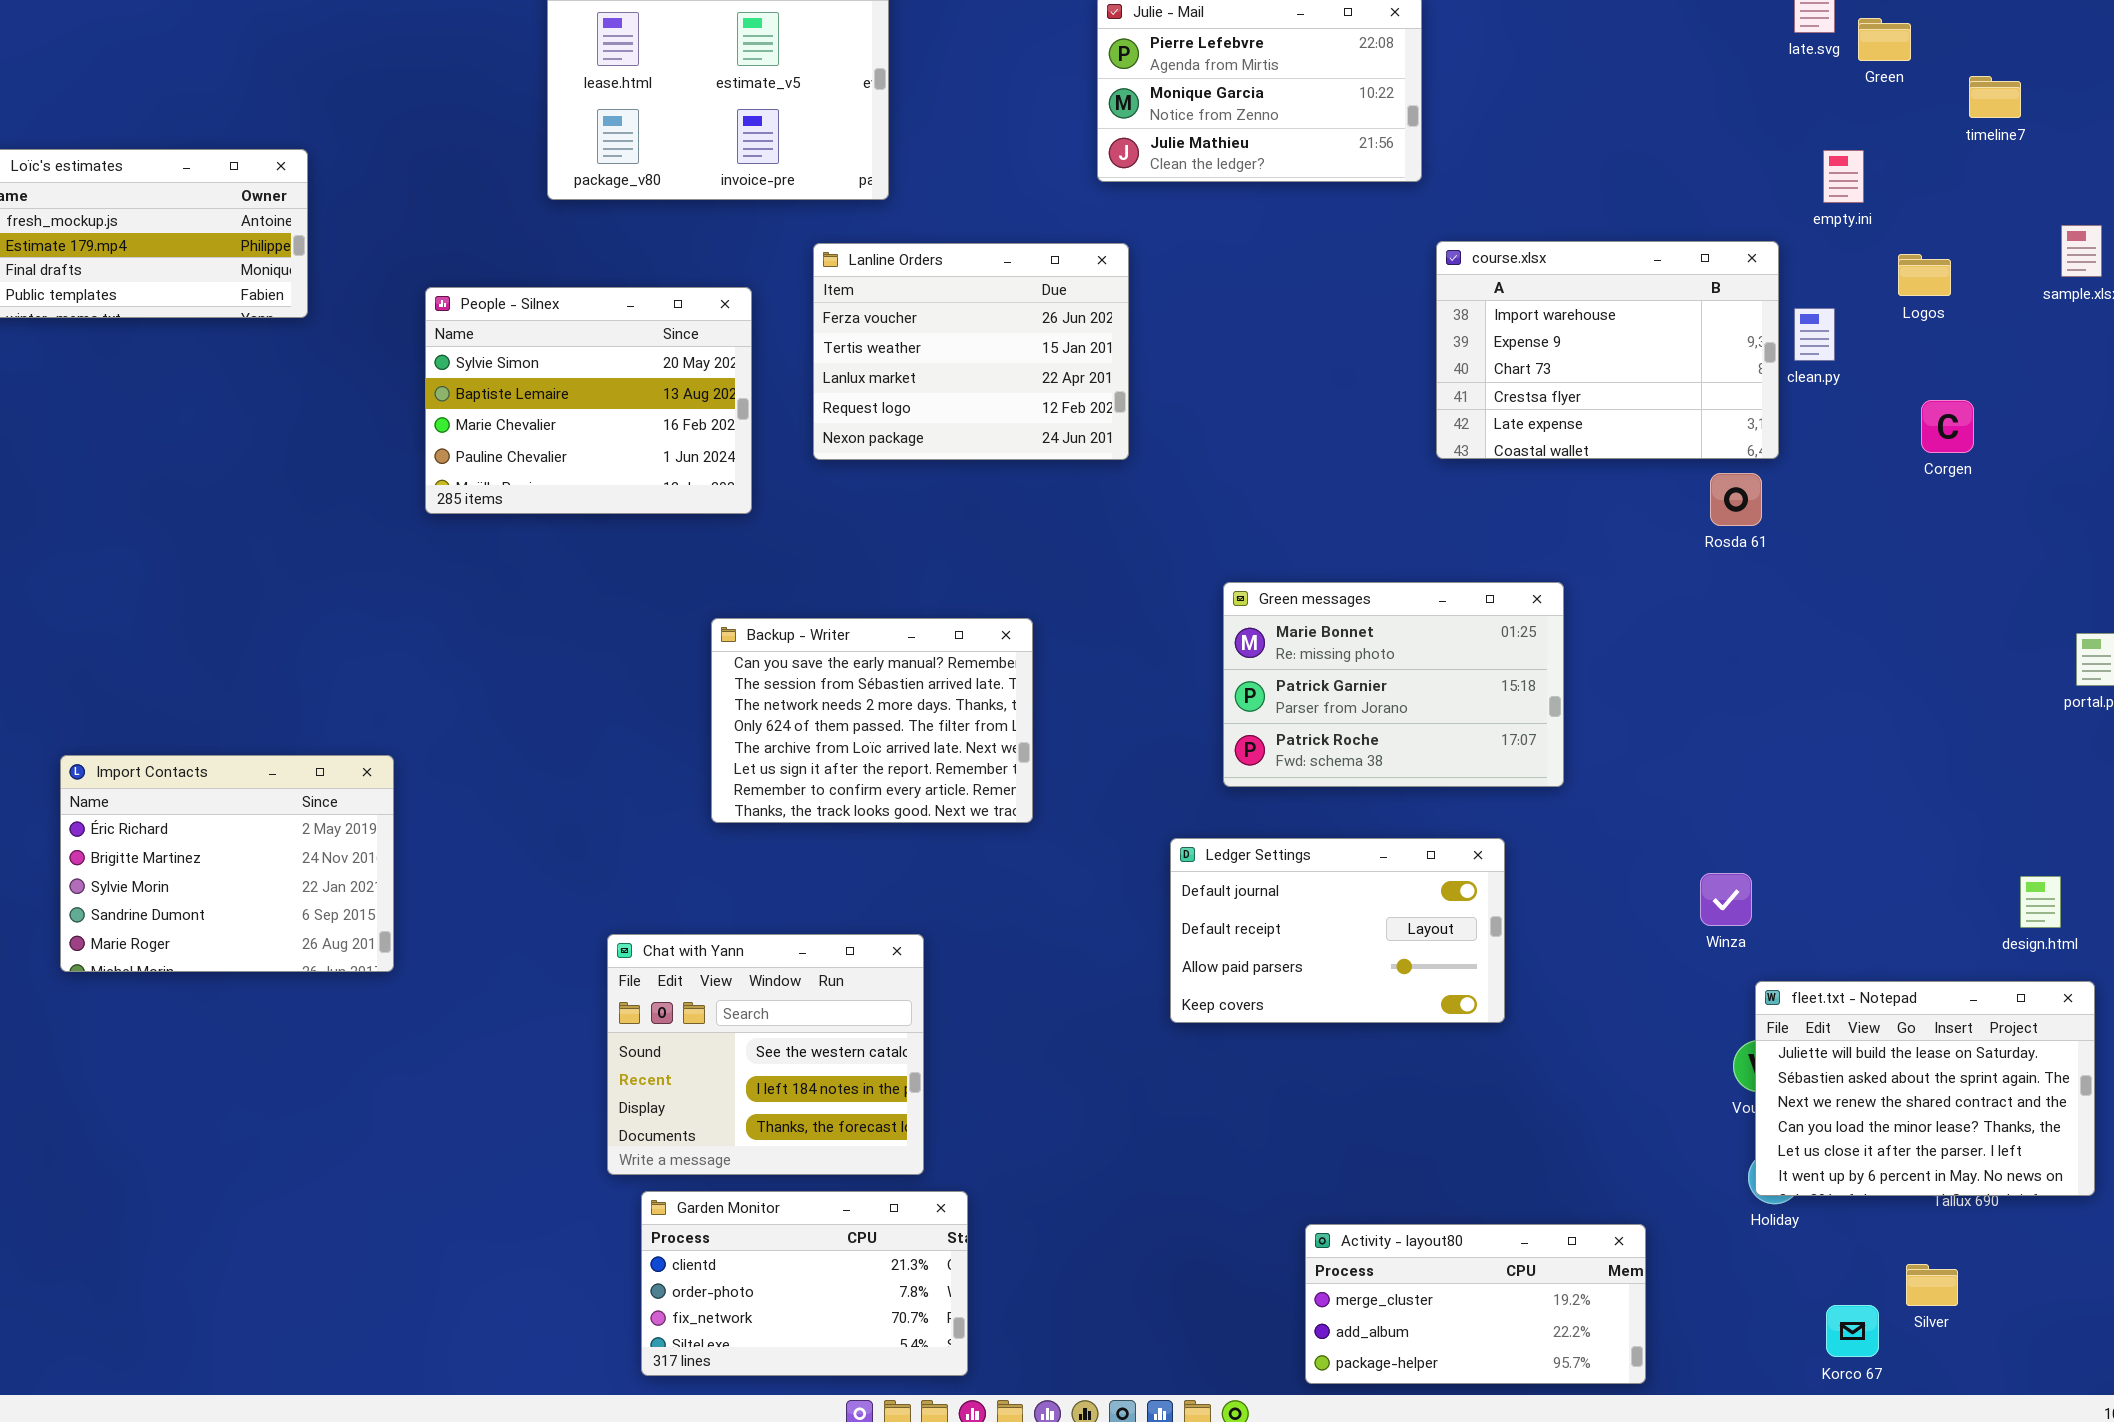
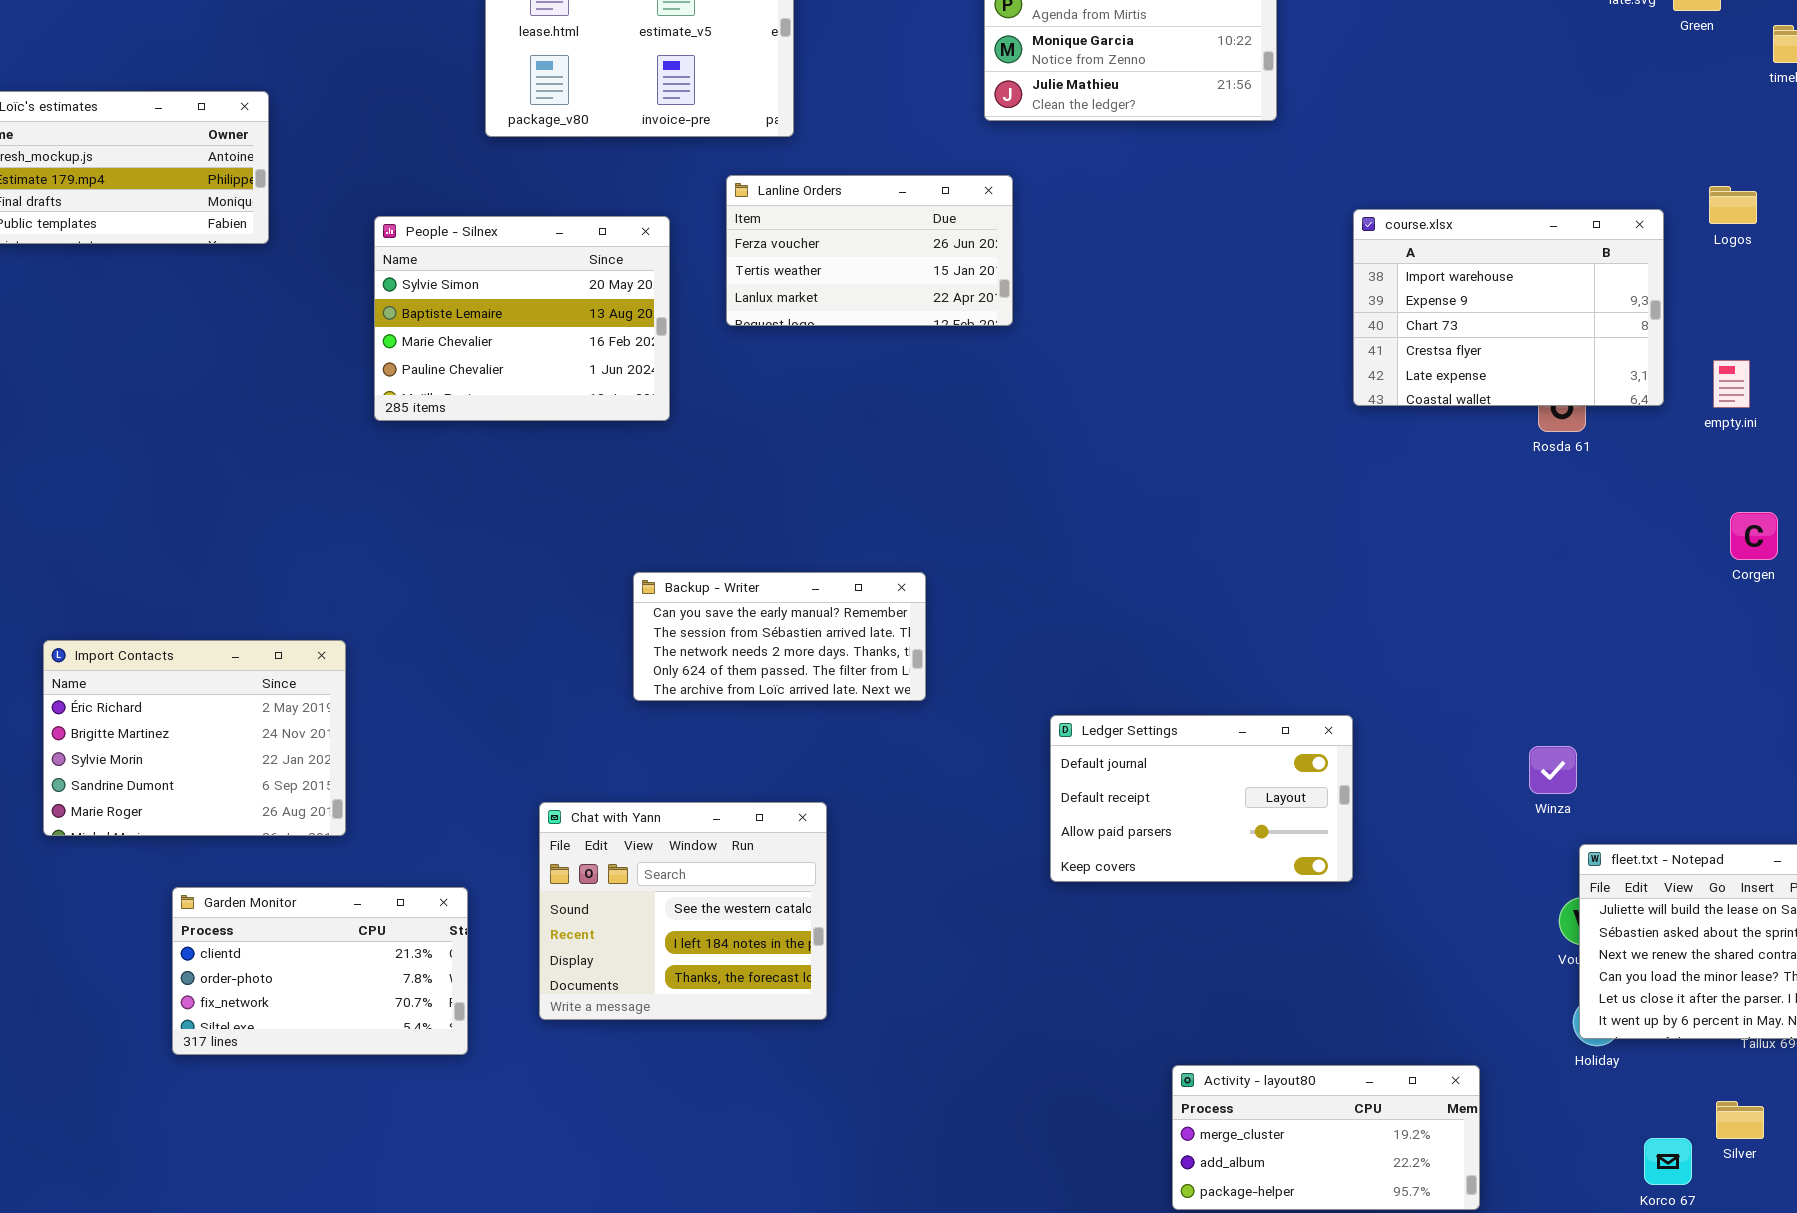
empty.ini: [1823,150,1864,203] -> [1713,360,1750,408], moved
course.xlsx: [1436,241,1779,459] -> [1353,209,1664,406], moved
Lanline Orders: [813,243,1129,460] -> [726,175,1013,326], resized
Corgen: [1921,400,1974,453] -> [1730,512,1778,560], moved
Green messages: [1223,582,1564,787] -> none, closed
Backup - Writer: [711,618,1033,823] -> [633,572,926,701], resized
Garden Monitor: [641,1191,968,1376] -> [172,887,468,1055], moved

